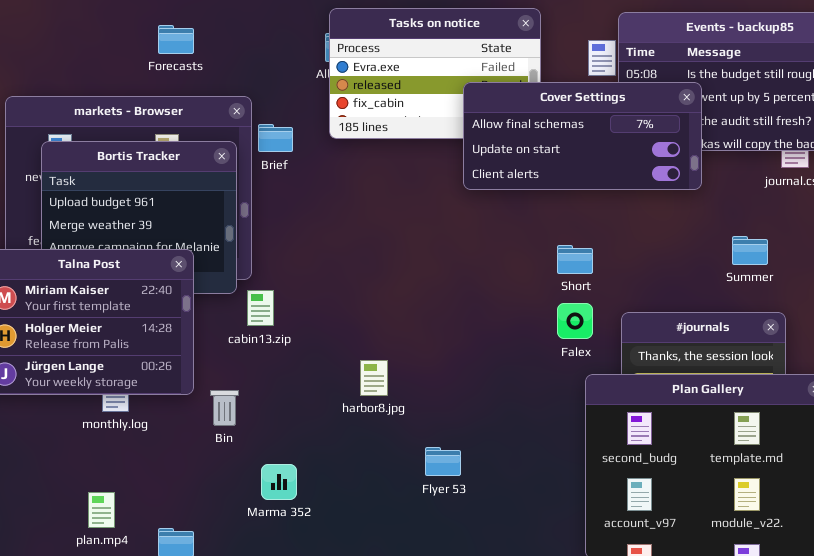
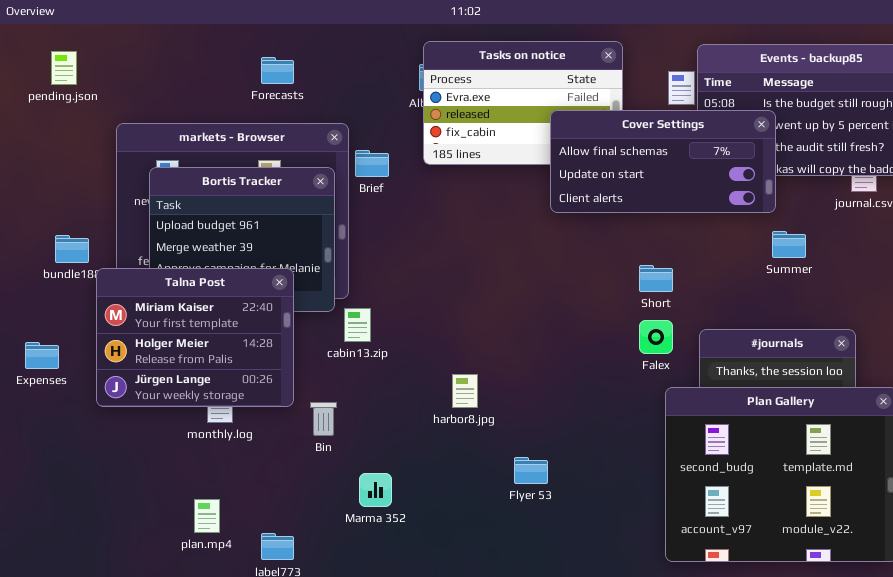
Summer: [732,236,768,265] -> [772,231,806,258], moved

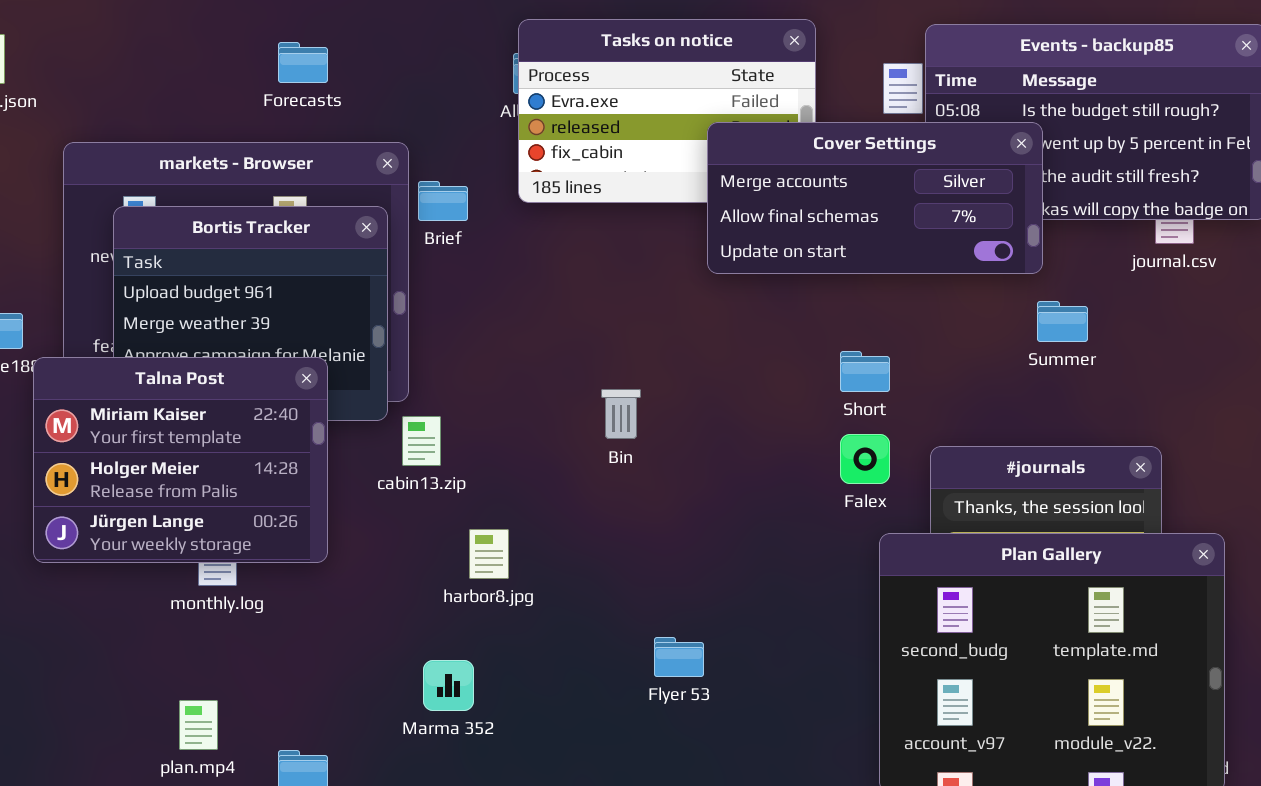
Cover Settings: [550,110,776,213] -> [707,122,1043,274], scrolled up 1 row
harbor8.jpg: [452,374,478,408] -> [469,529,509,579], moved
Bin: [310,402,337,436] -> [601,389,641,439], moved

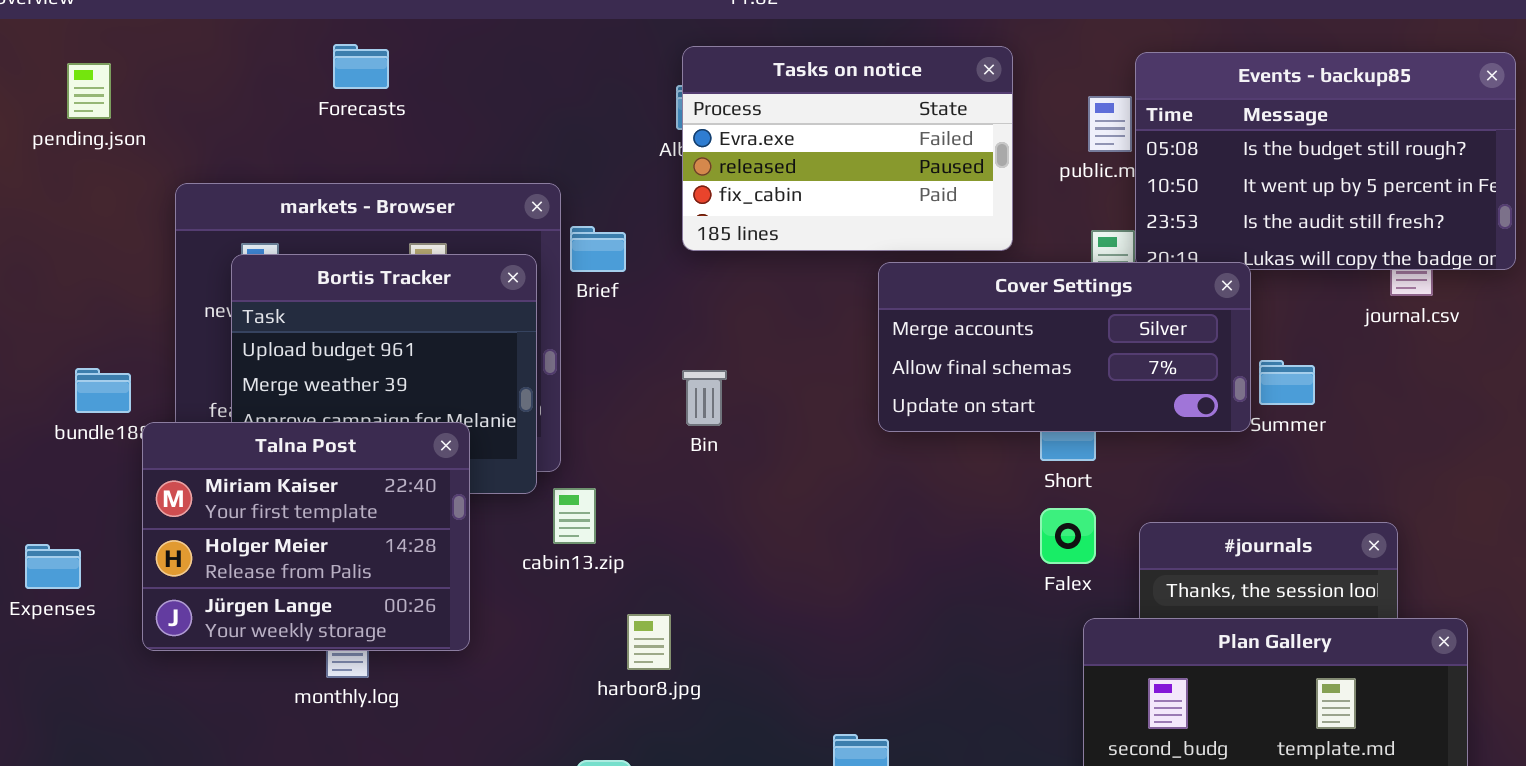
Forecasts: [278,42,328,83] -> [333,44,389,89], moved
Cover Settings: [707,122,1043,274] -> [878,262,1251,432], moved
Bin: [601,389,641,439] -> [682,370,727,426], moved

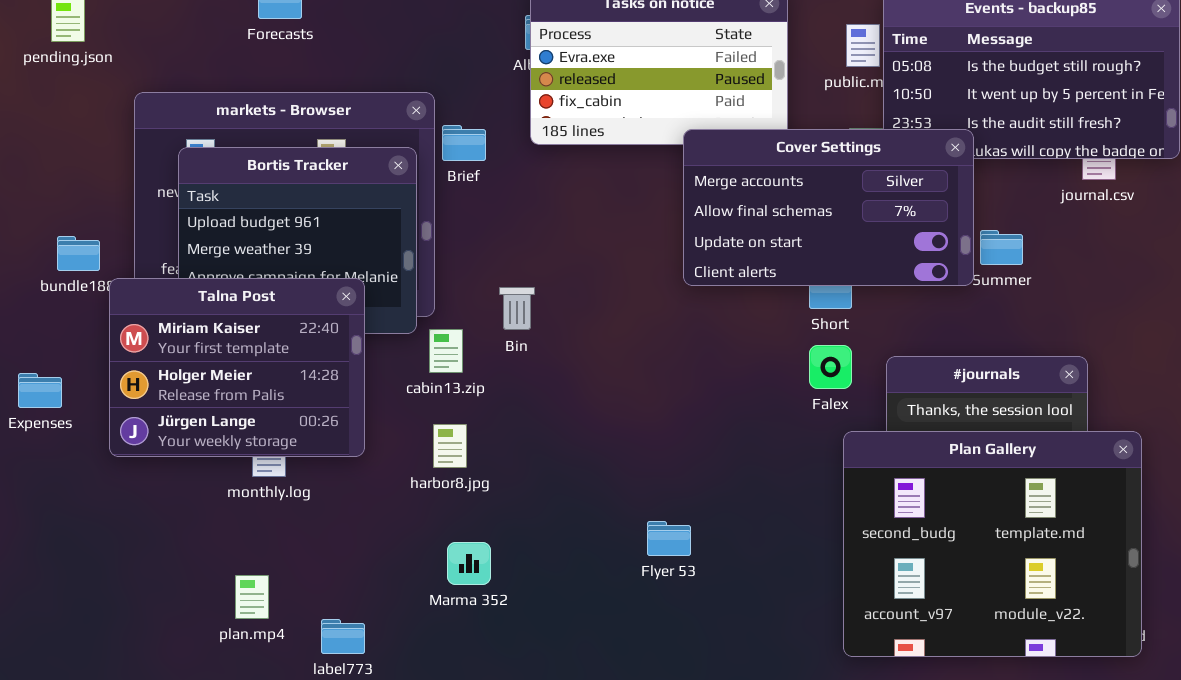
Cover Settings: [878,262,1251,432] -> [683,129,974,286], resized
Bin: [682,370,727,426] -> [499,287,535,330], moved
harbor8.jpg: [627,614,671,670] -> [433,424,467,468], moved

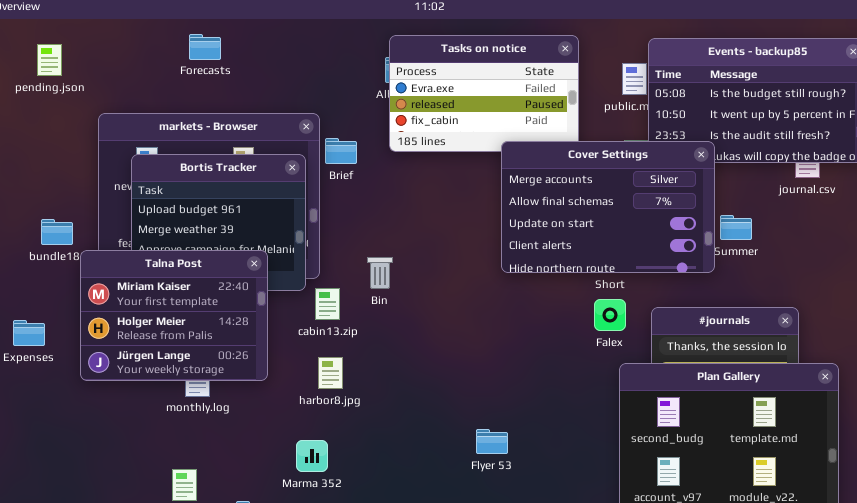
Cover Settings: [683,129,974,286] -> [501,141,715,273], resized
Marma 352: [447,542,491,585] -> [296,440,328,472], moved

